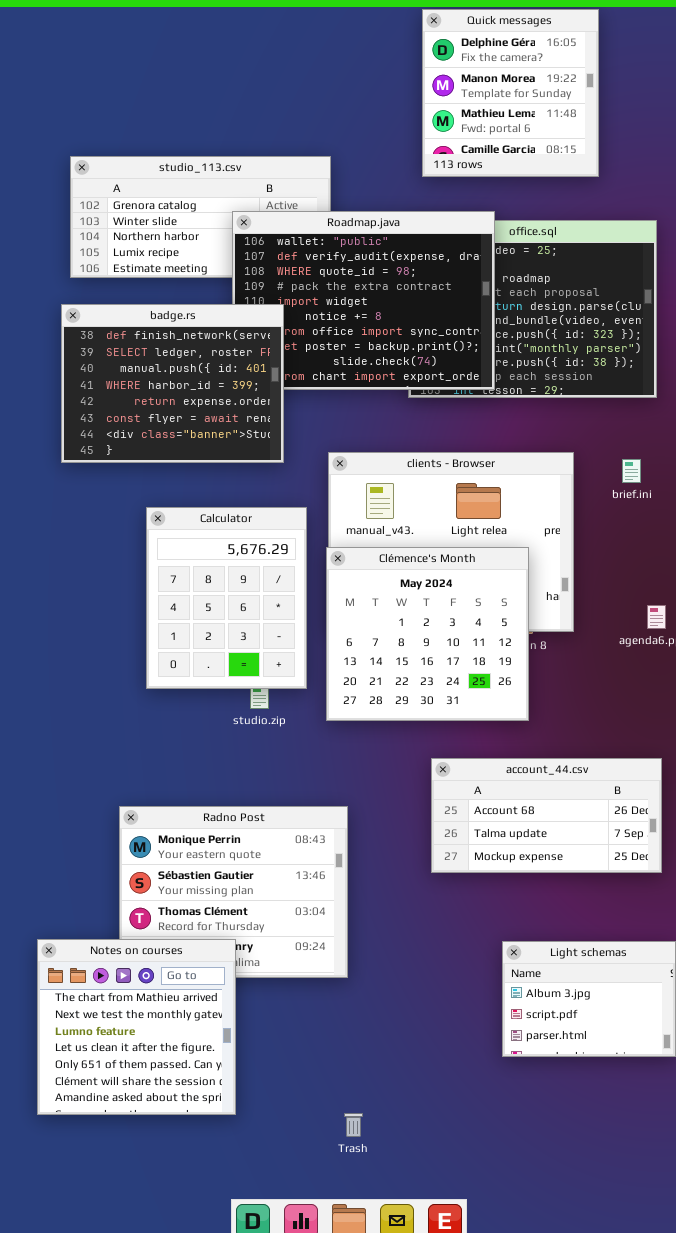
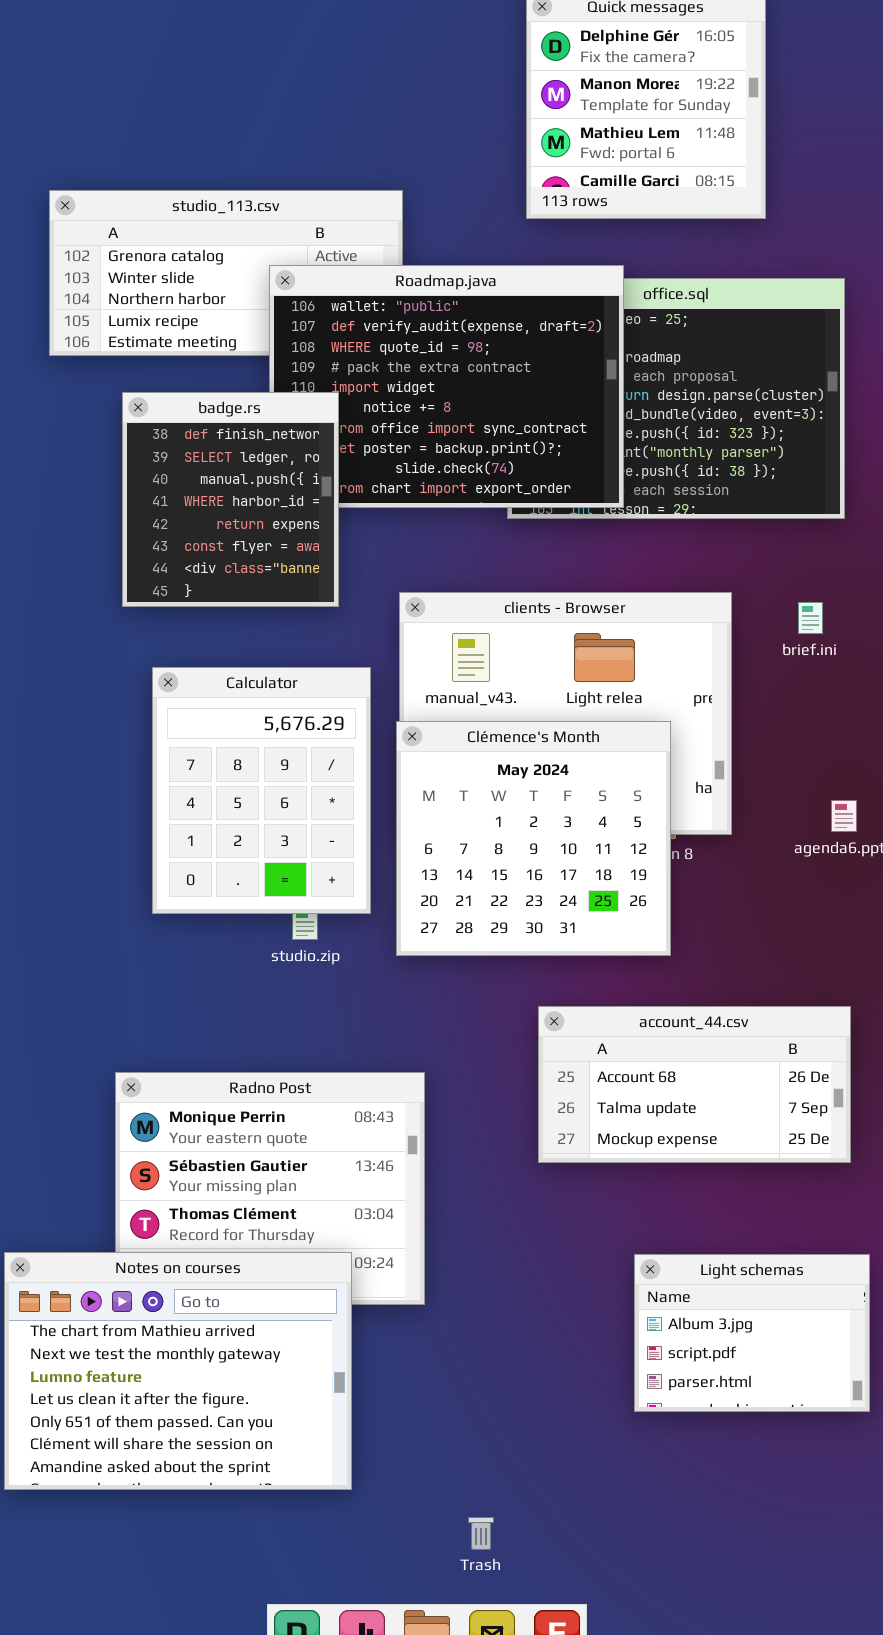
badge.rs: [61,304,284,463] -> [122,392,339,607], resized
Notes on courses: [37,939,236,1115] -> [4,1252,352,1490], resized
Trash: [344,1113,363,1137] -> [468,1517,494,1550], moved

